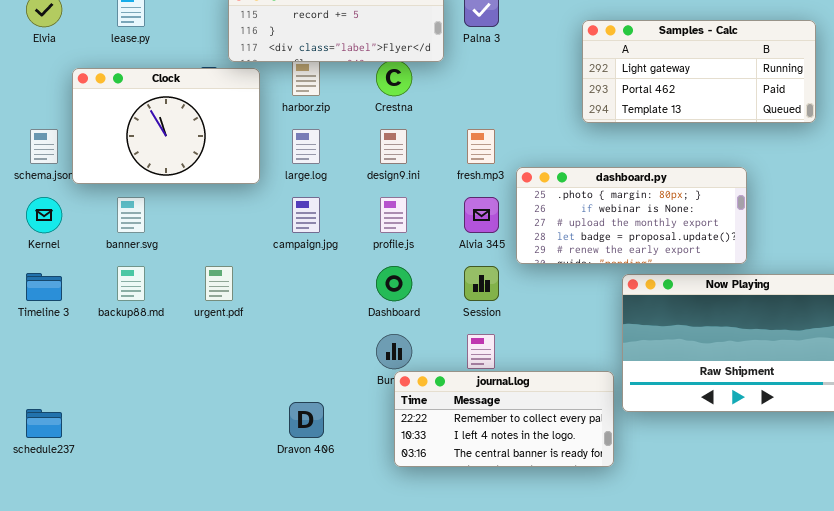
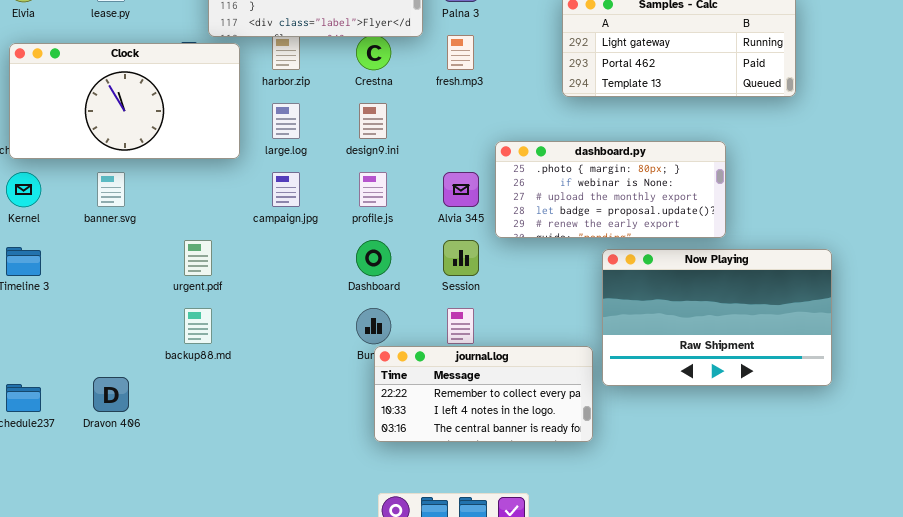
Clock: [72,68,260,184] -> [9,43,240,159], resized
fresh.mp3: [467,129,495,164] -> [447,35,474,70], moved
backup88.md: [117,266,145,301] -> [184,308,212,344], moved
Dravon 406: [289,402,324,438] -> [93,377,129,412], moved

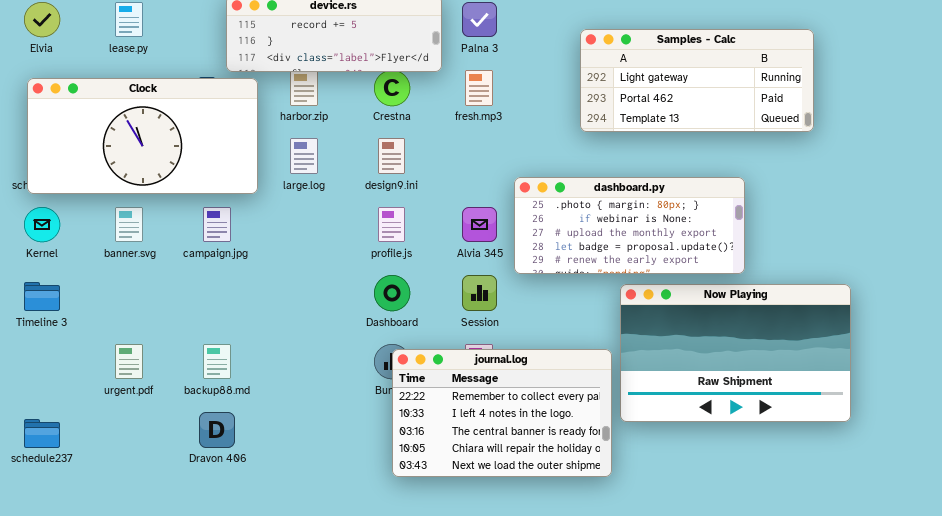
campaign.jpg: [272,172,300,207] -> [203,207,231,242], moved
urgent.pdf: [184,240,212,276] -> [115,344,143,379], moved
journal.log: [374,346,593,442] -> [392,349,612,477], resized
Dravon 406: [93,377,129,412] -> [199,412,235,448], moved

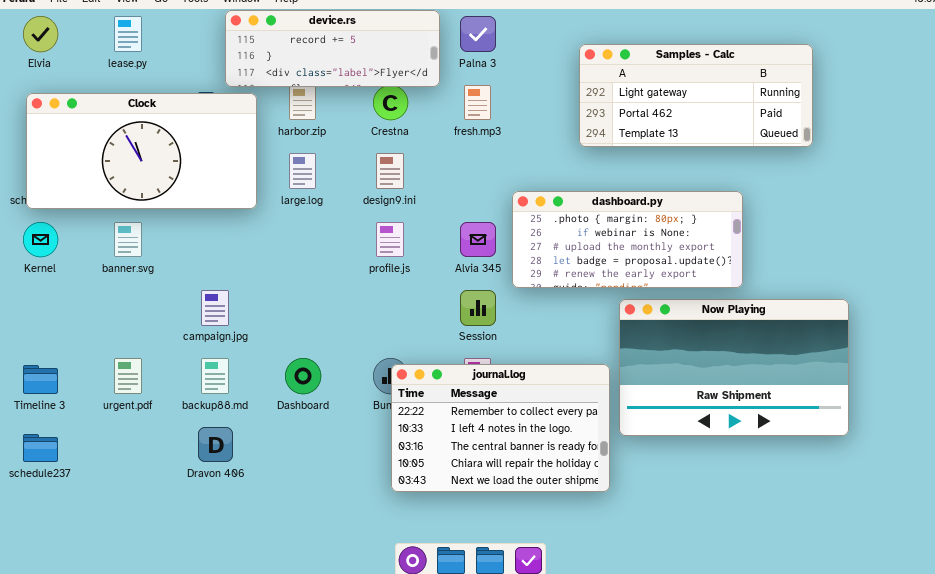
campaign.jpg: [203,207,231,242] -> [201,290,229,326], moved
Dashboard: [374,275,410,311] -> [285,358,321,394], moved
Timeline 3: [24,282,60,311] -> [23,365,58,394], moved

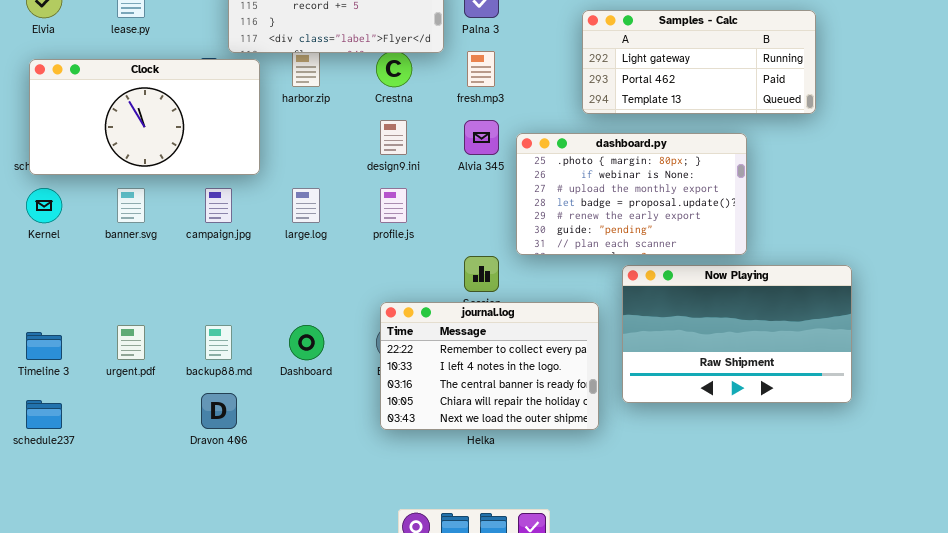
large.log: [289,153,316,189] -> [292,188,320,223], moved
dashboard.py: [512,191,743,288] -> [516,133,747,255], resized
Alvia 345: [460,222,496,257] -> [464,120,499,155], moved
campaign.jpg: [201,290,229,326] -> [205,188,232,223], moved
journal.log: [391,364,610,492] -> [380,302,599,430], moved

